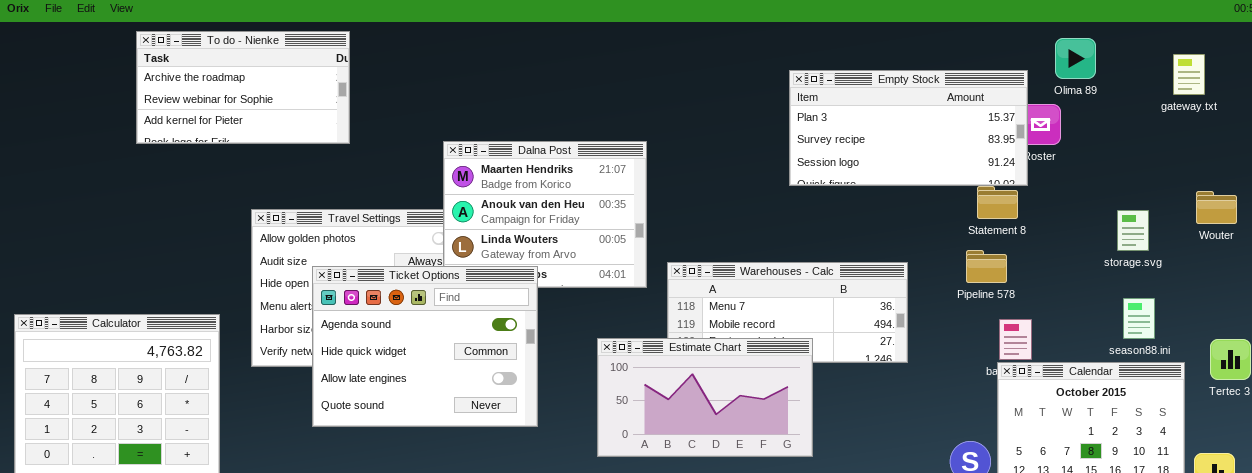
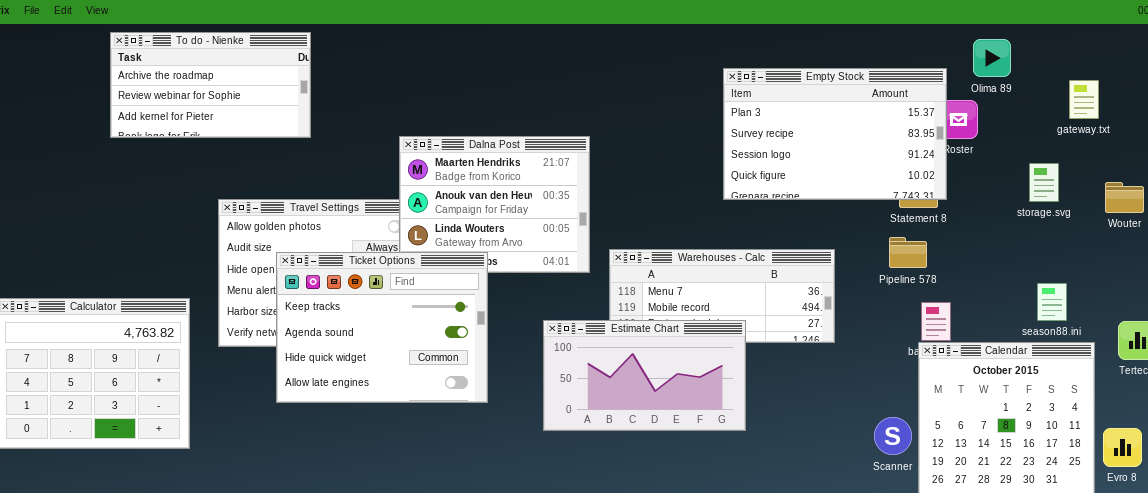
gateway.txt: [1173,54,1205,95] -> [1069,80,1099,119], moved
Empty Stock: [789,70,1028,186] -> [723,68,947,200], resized
storage.svg: [1117,210,1149,251] -> [1029,163,1059,202], moved
Ticket Options: [312,266,538,427] -> [276,252,488,403], scrolled up 1 row

